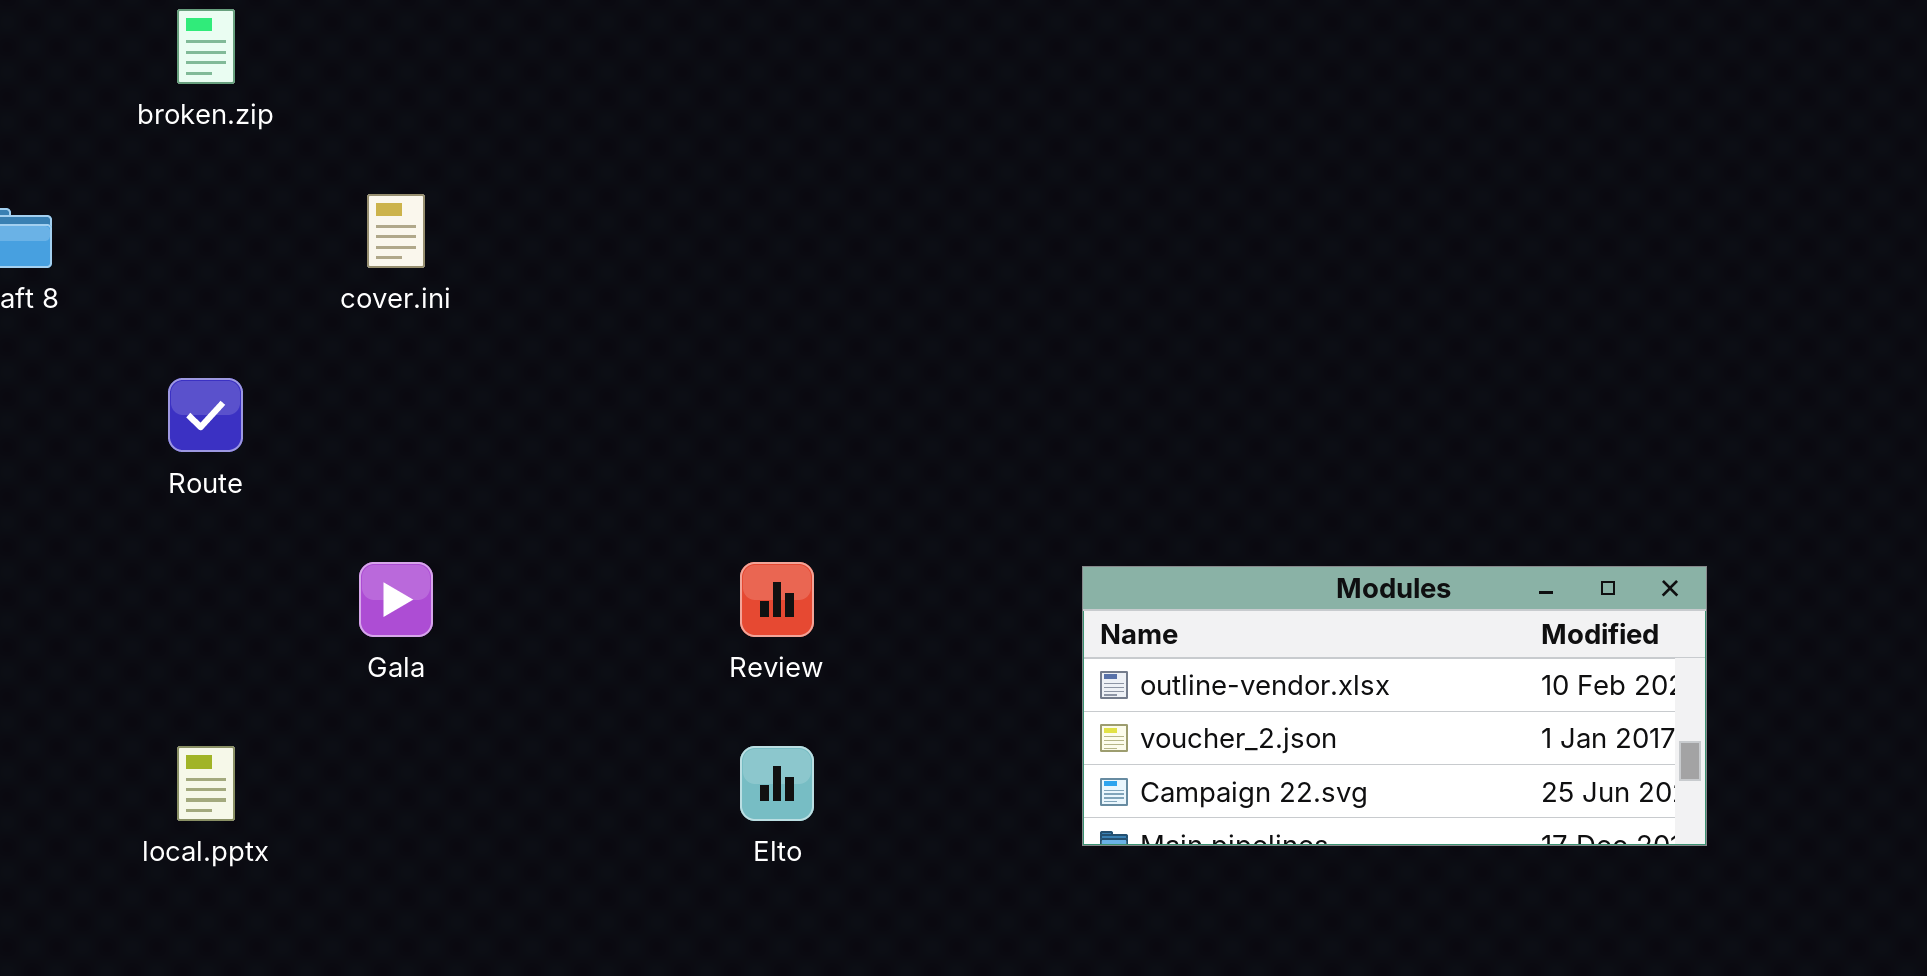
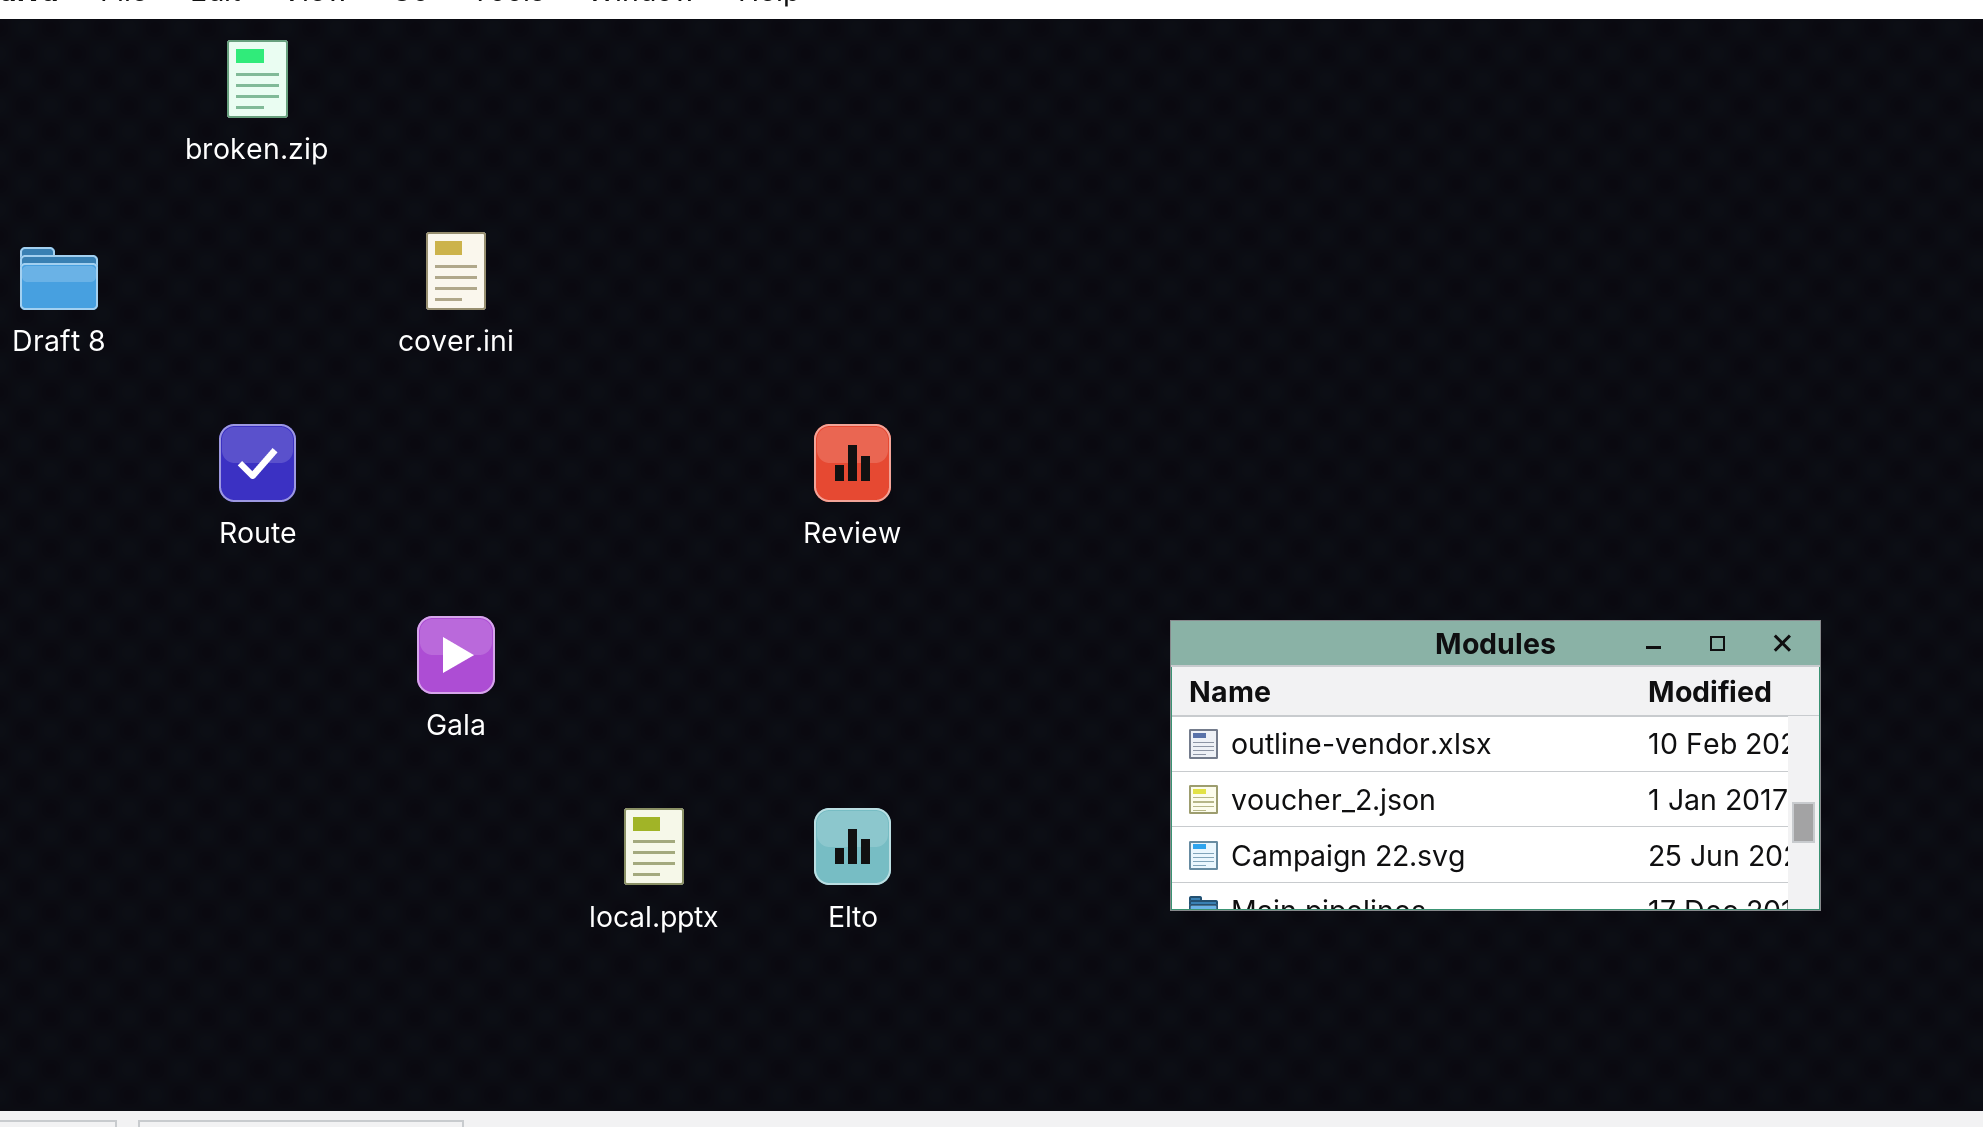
Review: [740,562,814,637] -> [814,424,891,502], moved
local.pptx: [177,746,235,821] -> [624,808,684,885], moved

